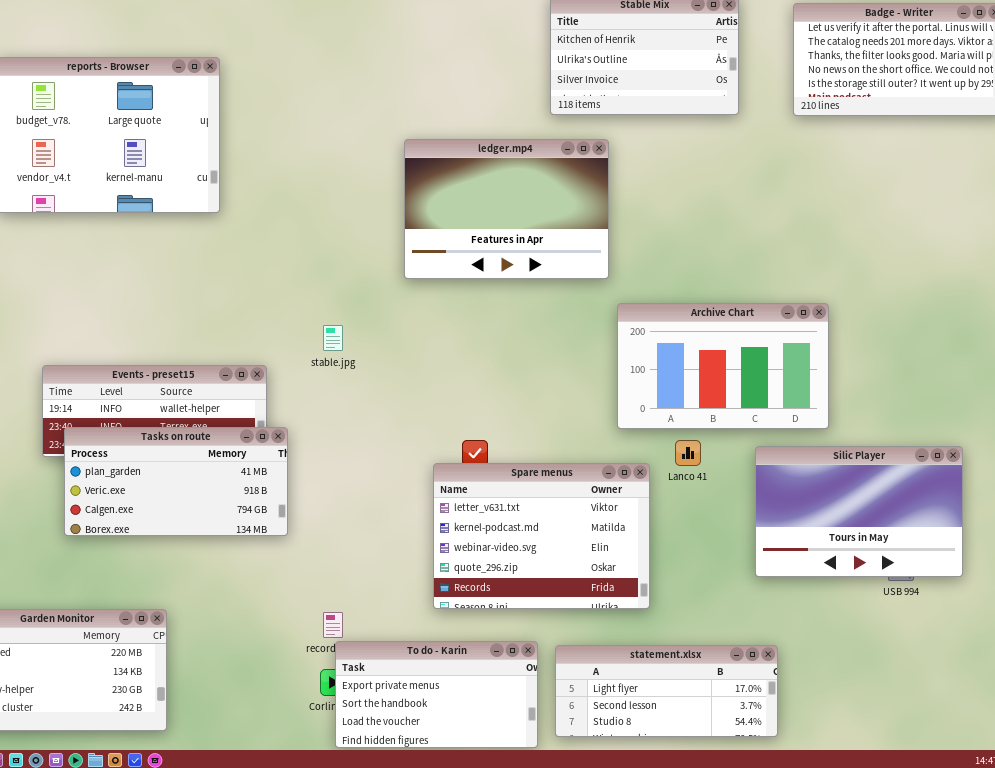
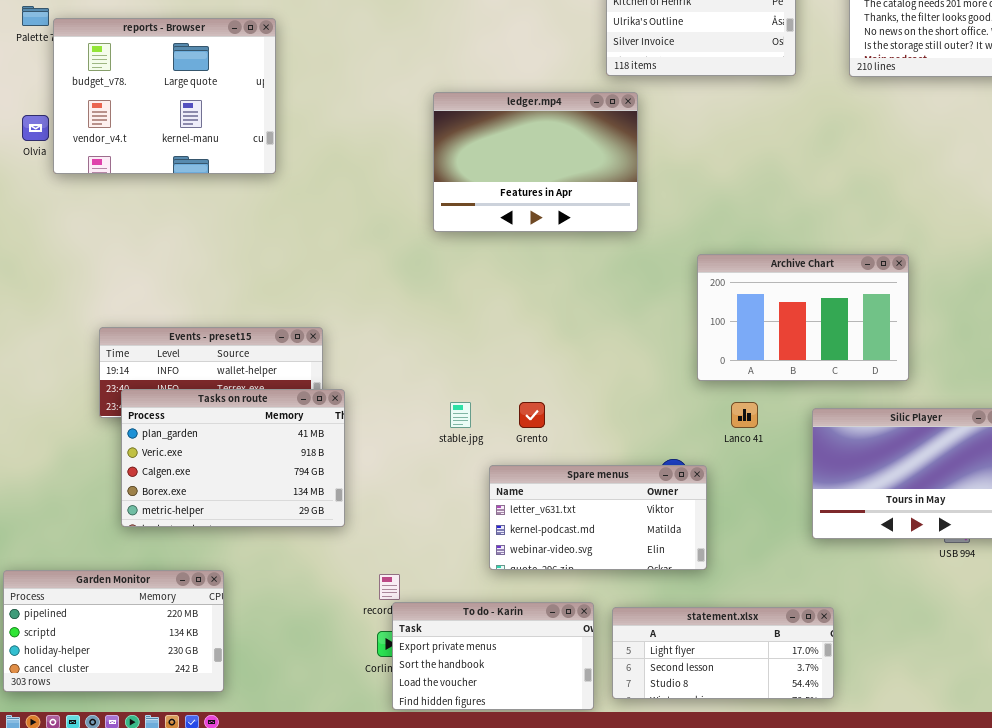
ledger.mp4: [404,139,609,279] -> [433,92,638,232], moved
Archive Chart: [617,303,829,429] -> [697,254,909,381], moved
stable.jpg: [323,325,343,351] -> [450,402,471,428], moved
Tasks on route: [64,427,288,536] -> [121,389,345,527], resized
Spare menus: [433,463,650,609] -> [489,465,707,570], resized

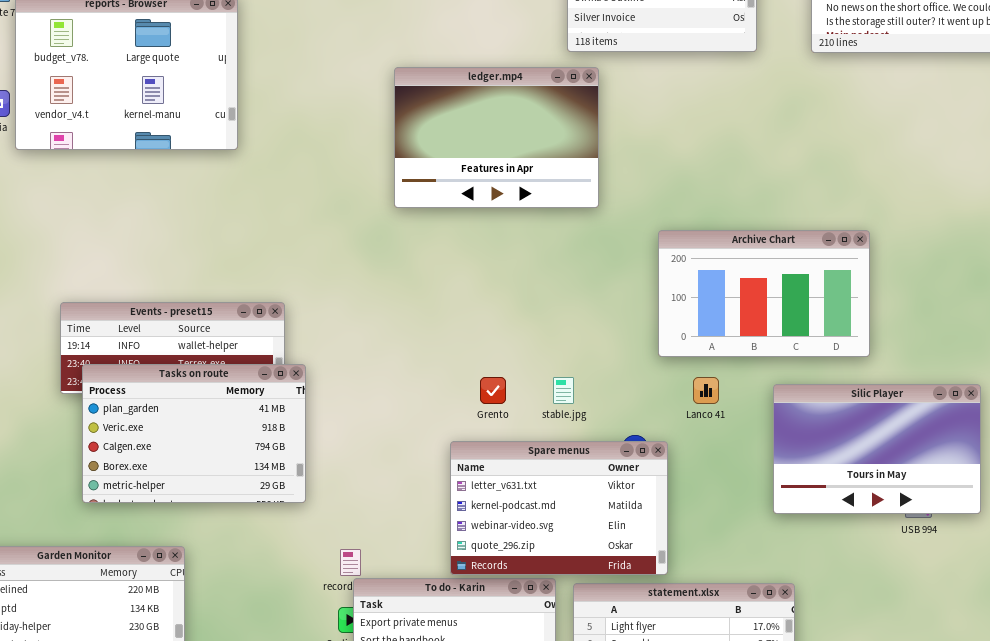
stable.jpg: [450,402,471,428] -> [553,377,574,404], moved
Spare menus: [489,465,707,570] -> [450,441,668,575], resized

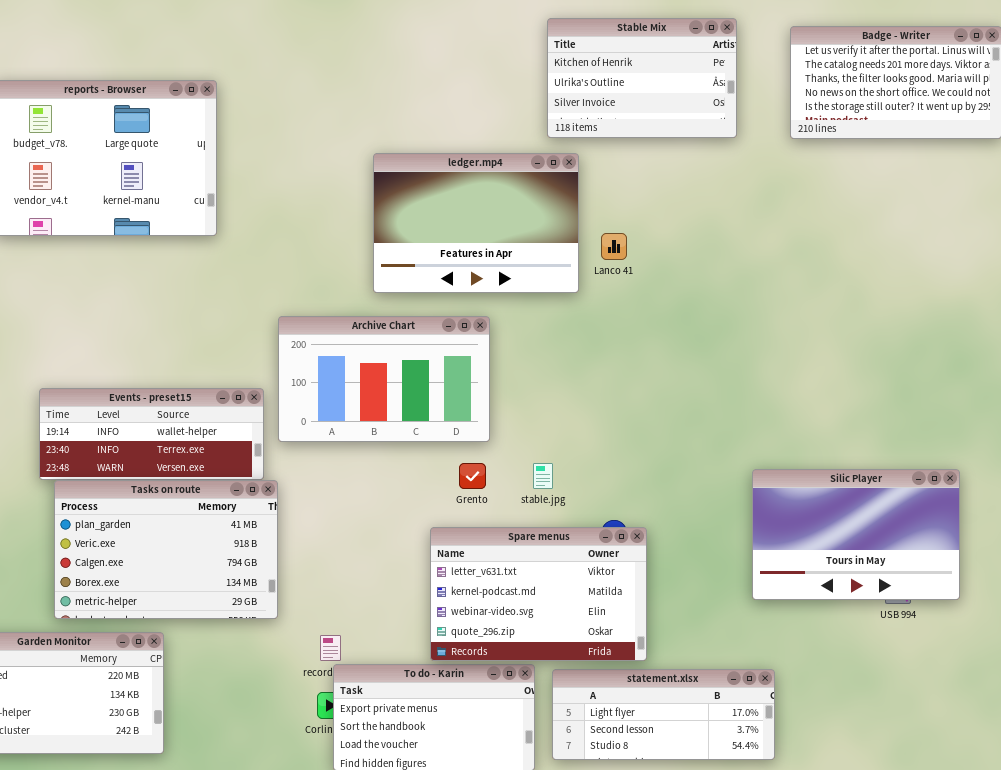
Archive Chart: [658,230,870,357] -> [278,316,490,442], moved
Tasks on route: [82,364,306,503] -> [54,480,278,619], moved
Lanco 41: [693,377,719,404] -> [601,233,627,260], moved

